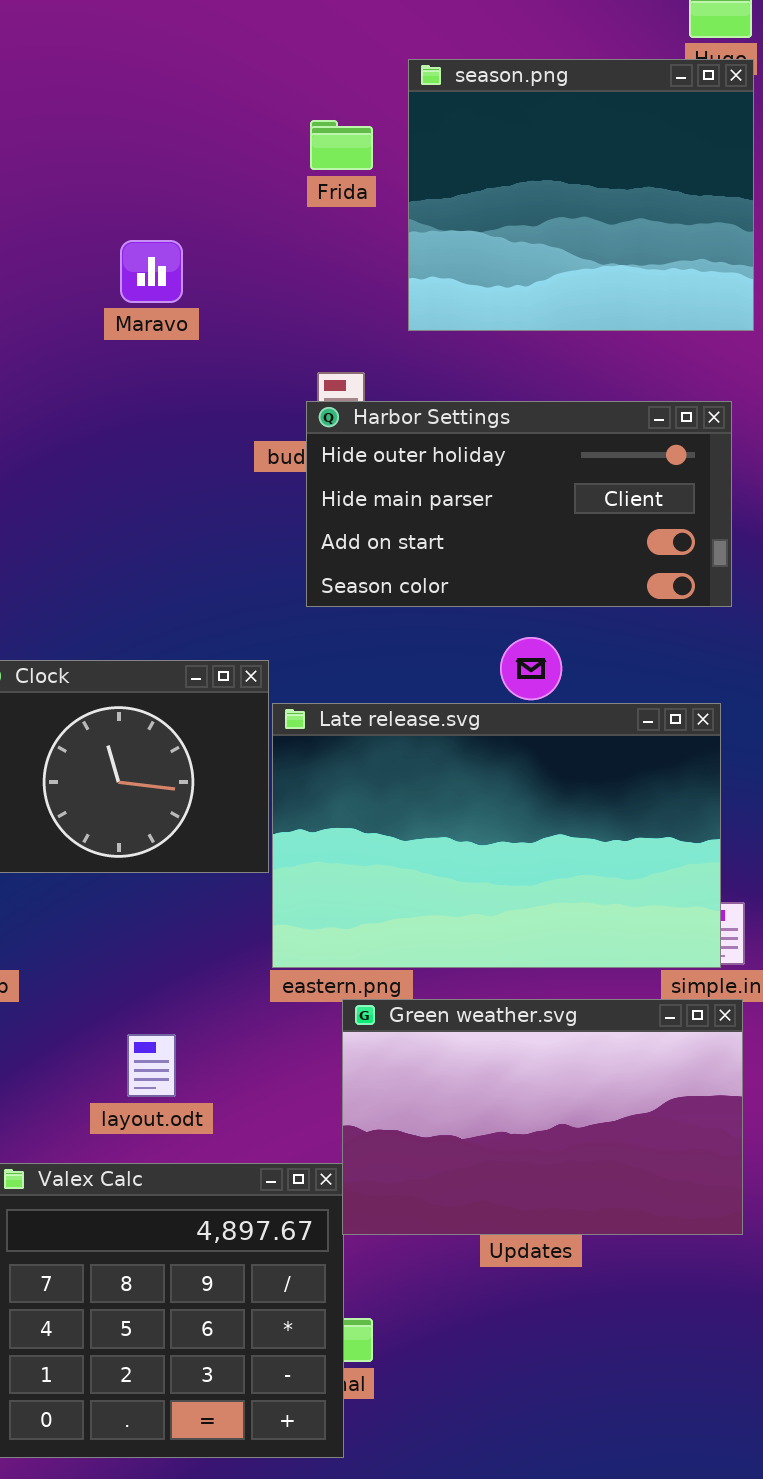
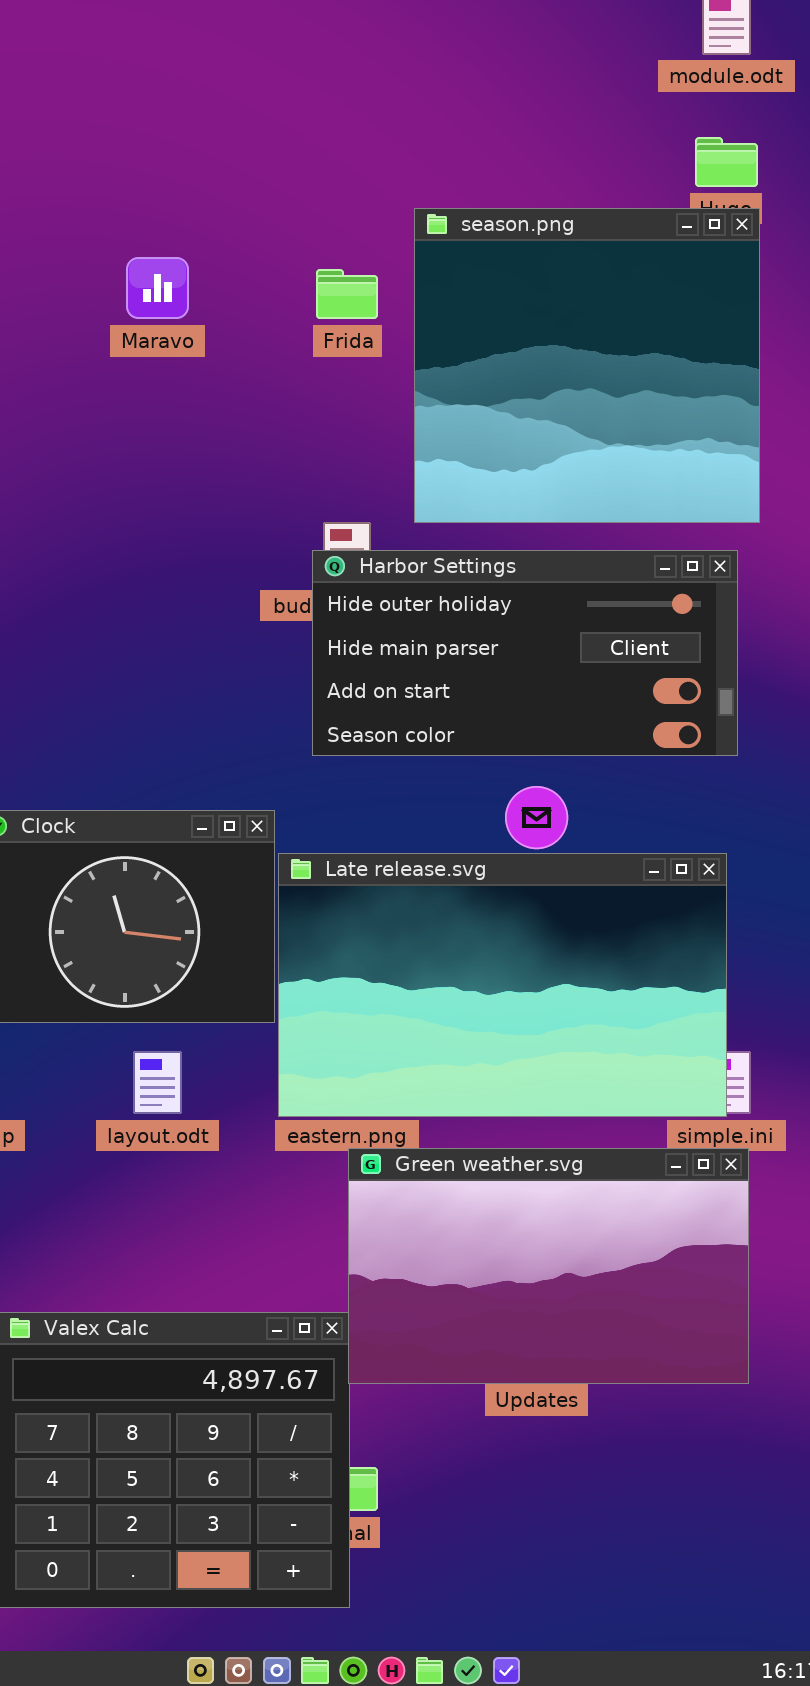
season.png: [408,59,754,331] -> [414,208,760,523], resized
Maravo: [120,240,183,303] -> [126,257,189,319], moved
layout.odt: [127,1034,176,1097] -> [133,1051,182,1114], moved

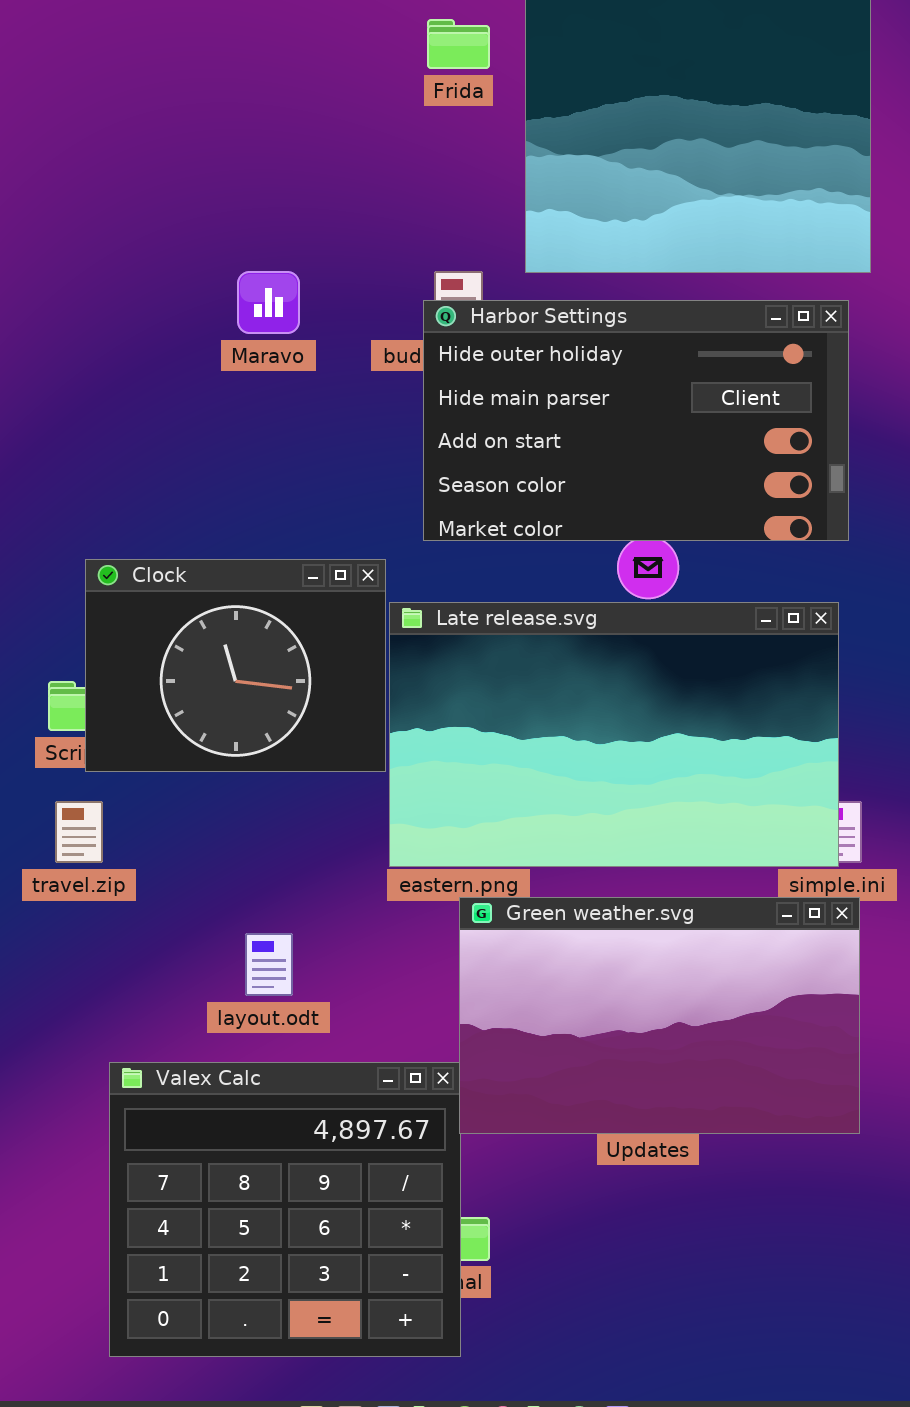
Maravo: [126,257,189,319] -> [237,271,300,334], moved
Harbor Settings: [312,550,738,756] -> [423,300,849,541], resized
layout.odt: [133,1051,182,1114] -> [245,933,293,996], moved

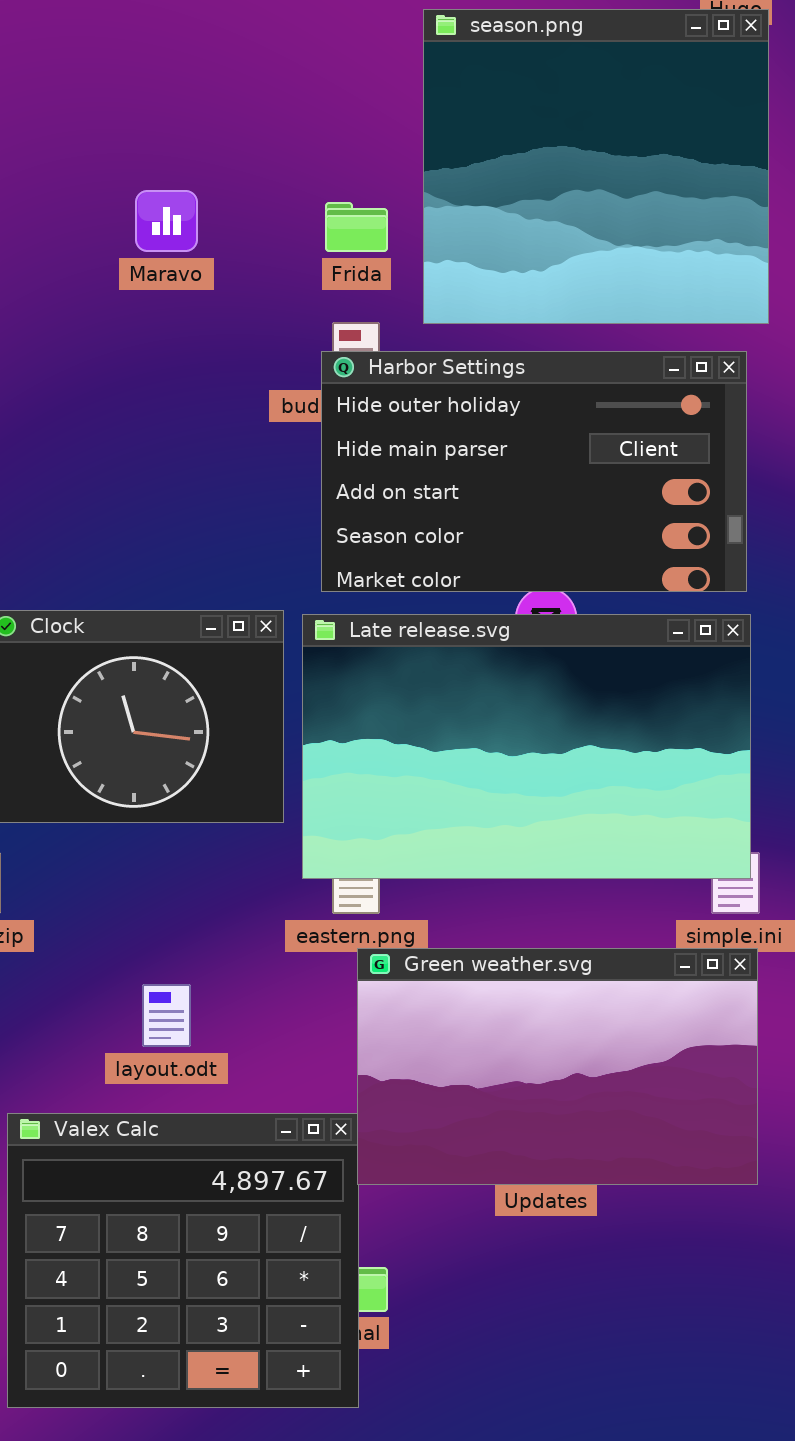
Frida: [427,19,490,69] -> [325,202,388,252], moved
Maravo: [237,271,300,334] -> [135,190,198,252], moved
Late release.svg: [389,602,839,867] -> [302,614,751,879], moved

